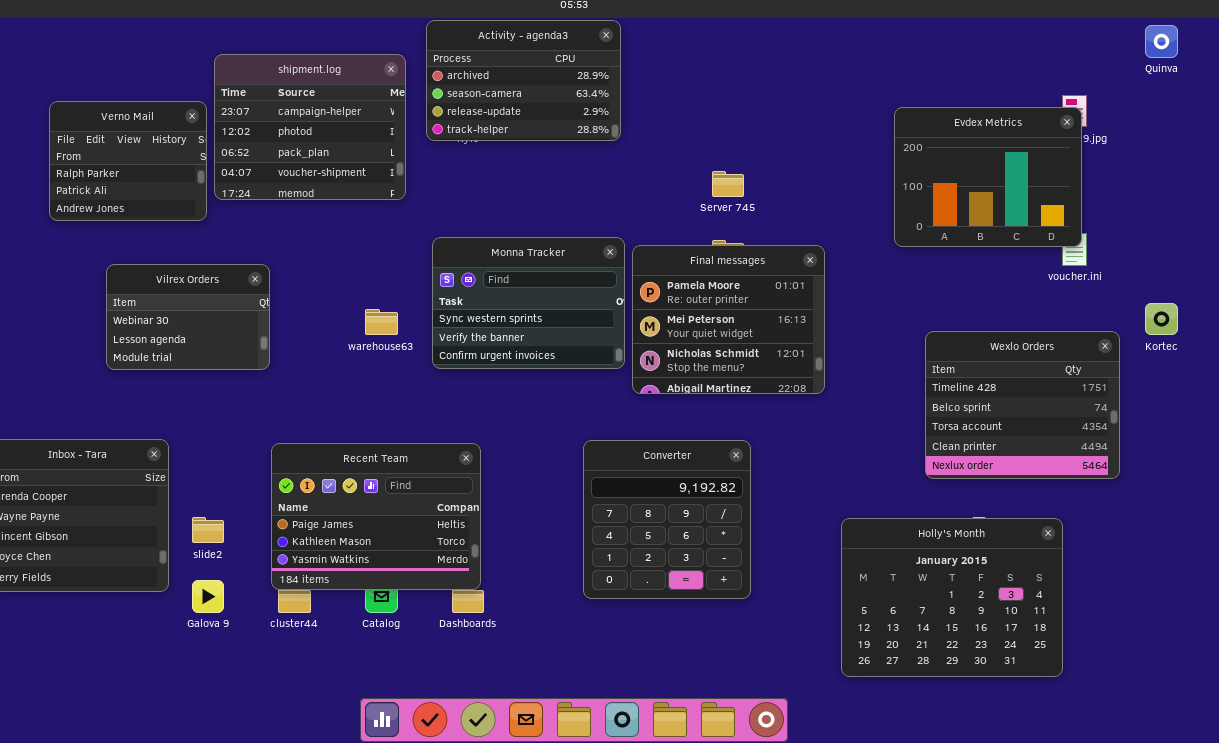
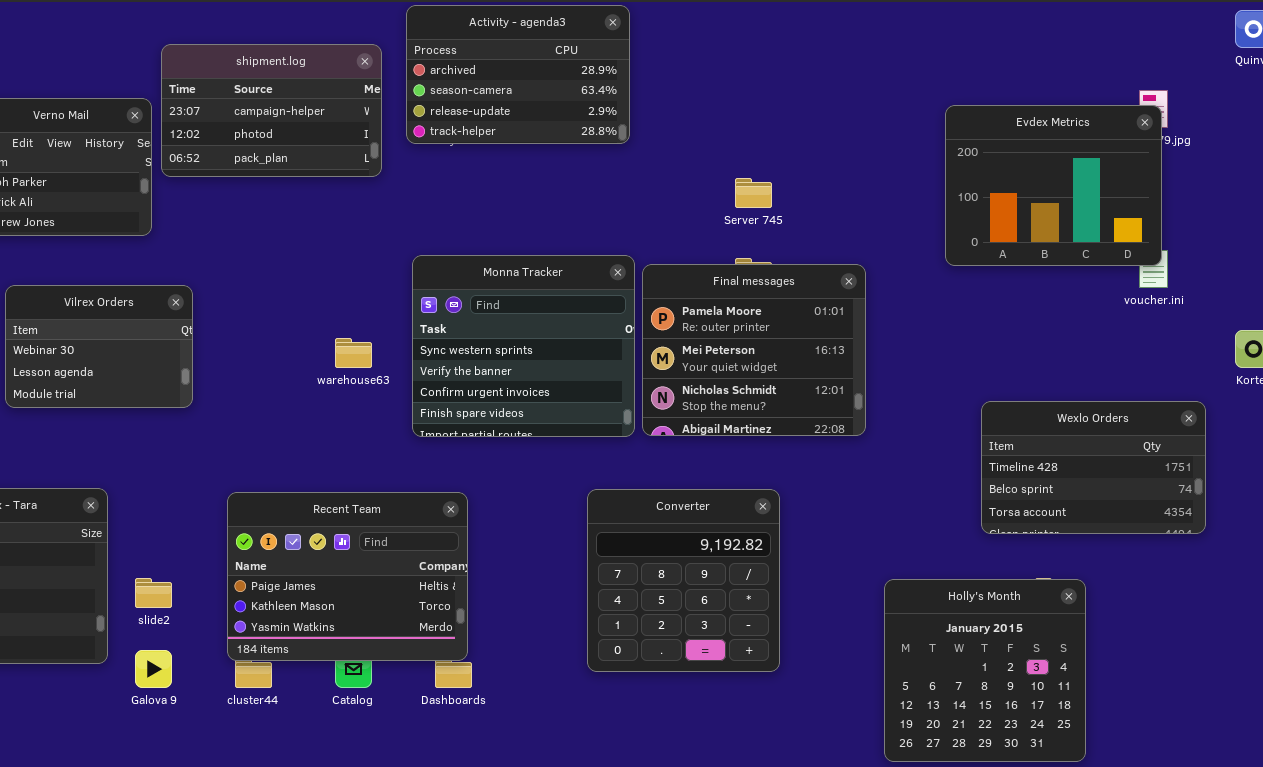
shipment.log: [214,54,406,200] -> [161,44,382,177], resized
Monna Tracker: [432,237,625,369] -> [412,255,635,437], resized
Vilrex Orders: [106,264,270,370] -> [5,285,193,408], moved
Wexlo Orders: [925,331,1120,479] -> [981,401,1206,534], resized
Holly's Month: [841,518,1063,677] -> [884,579,1086,762], resized

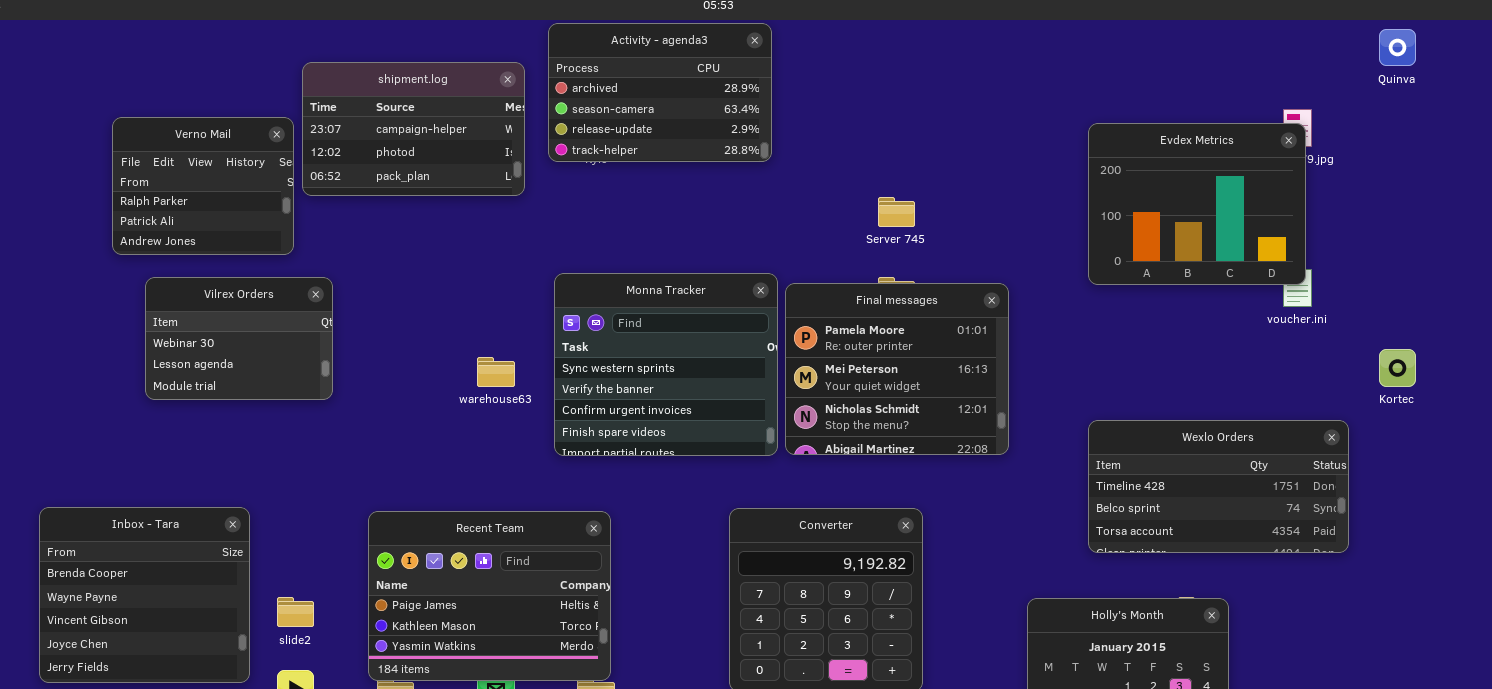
Vilrex Orders: [5,285,193,408] -> [145,277,333,400], moved
Wexlo Orders: [981,401,1206,534] -> [1088,420,1349,553], resized

